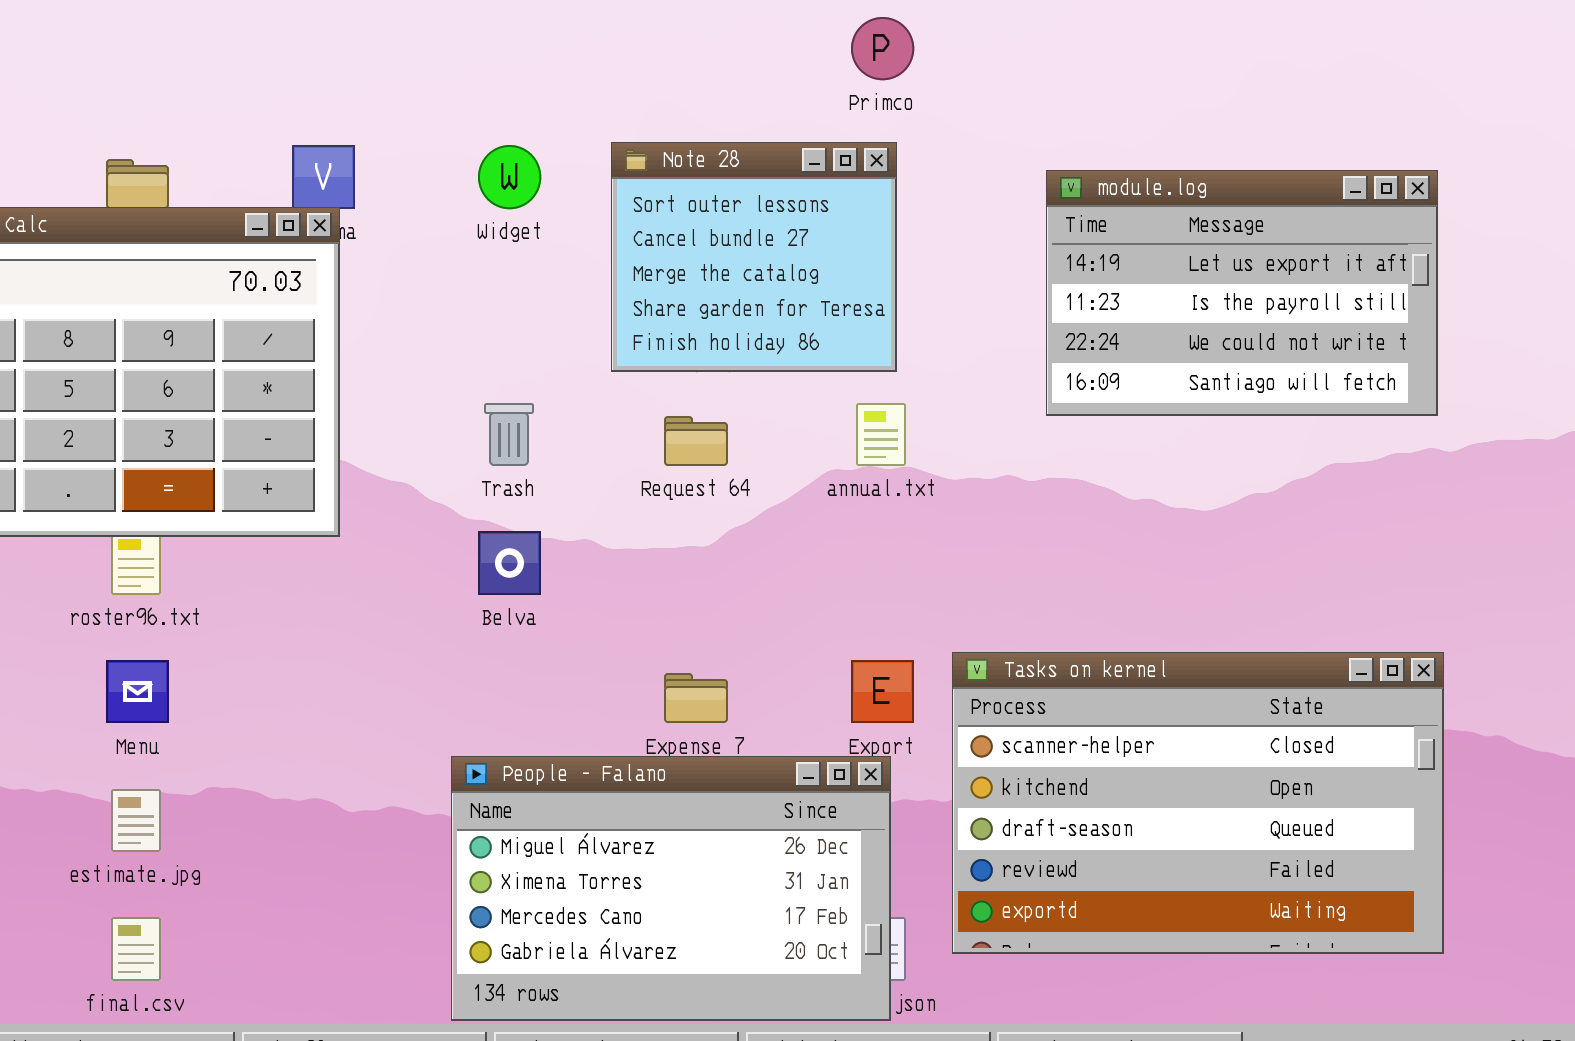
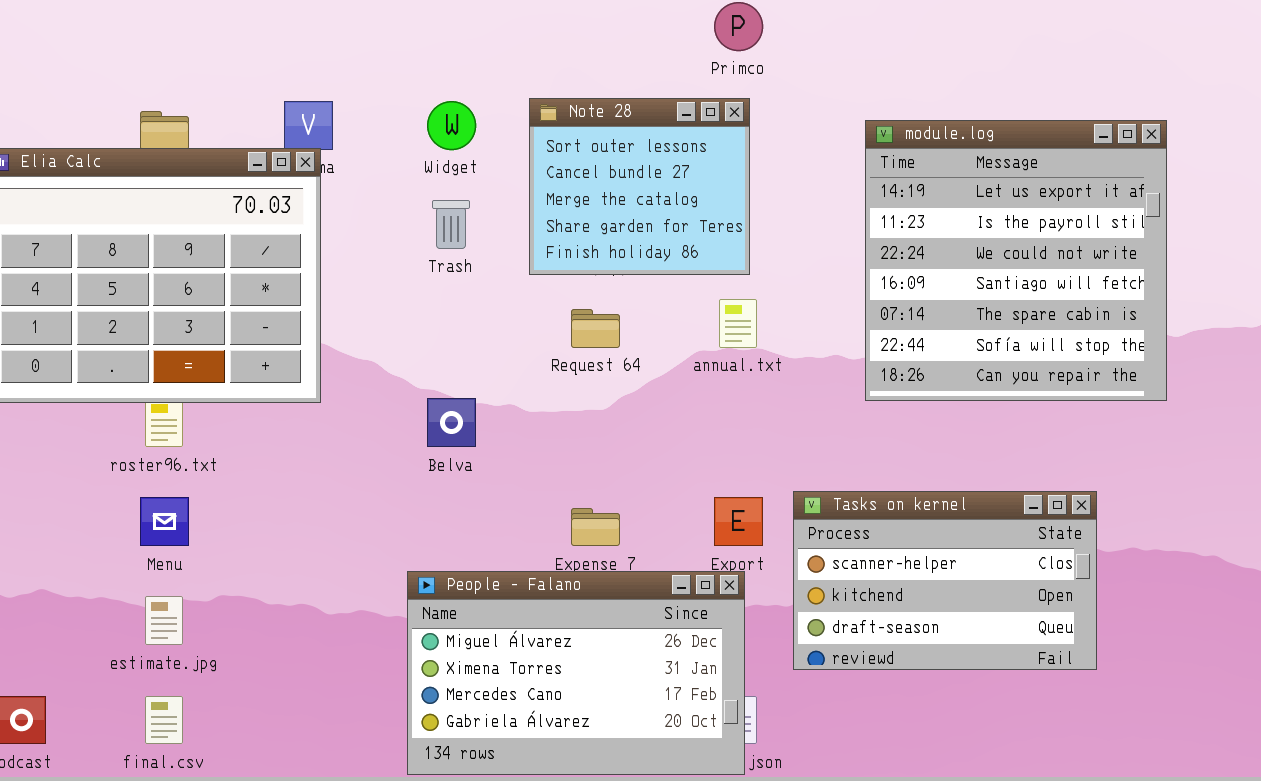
module.log: [1046,170,1438,416] -> [865,120,1167,401], resized
Trash: [484,403,534,466] -> [432,200,470,249], moved
Tasks on kernel: [952,652,1444,954] -> [793,491,1097,670], resized

